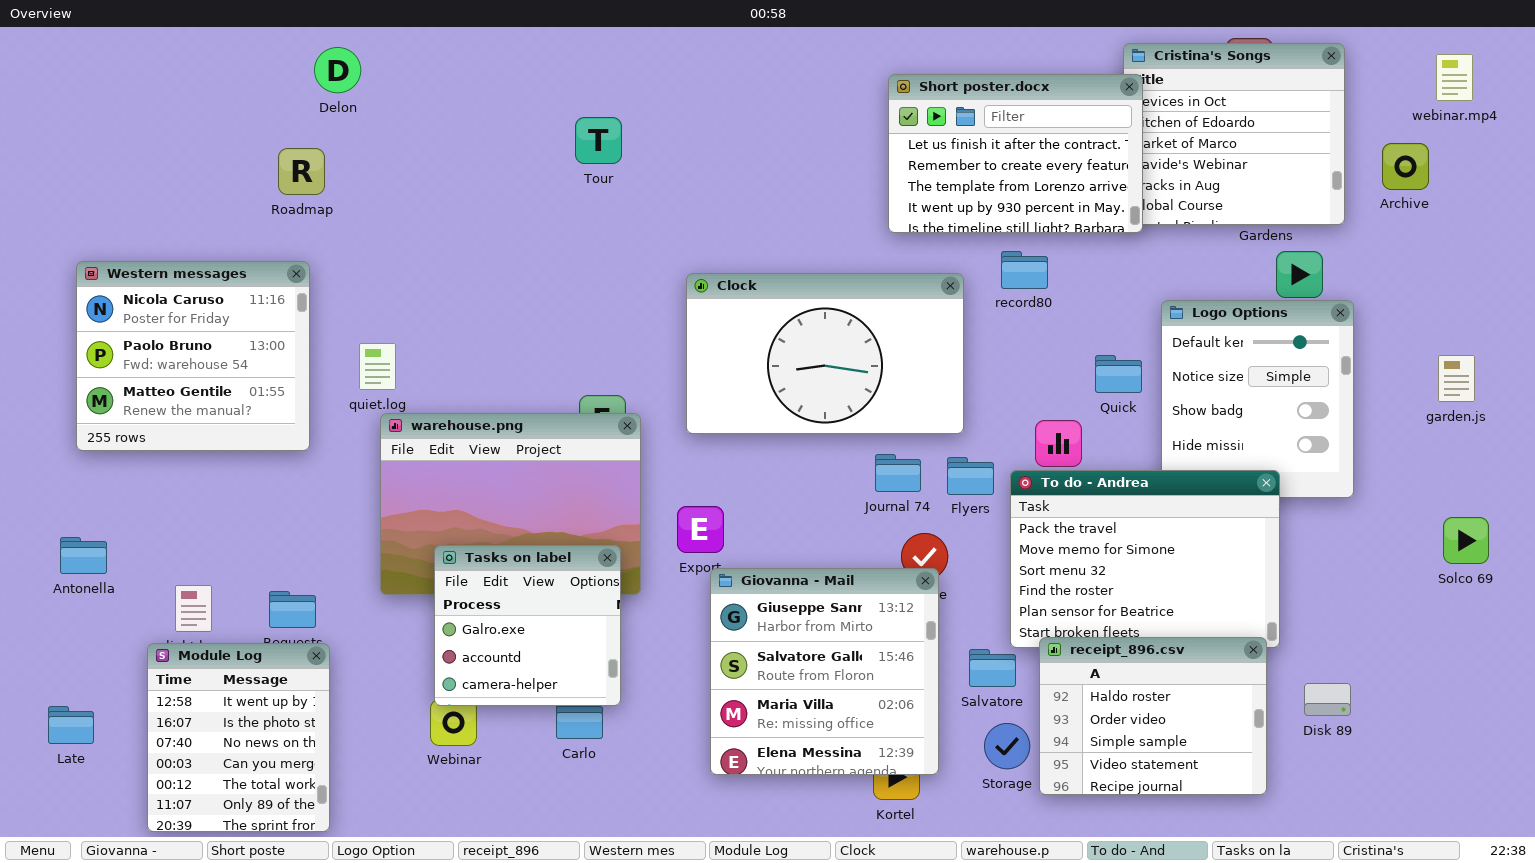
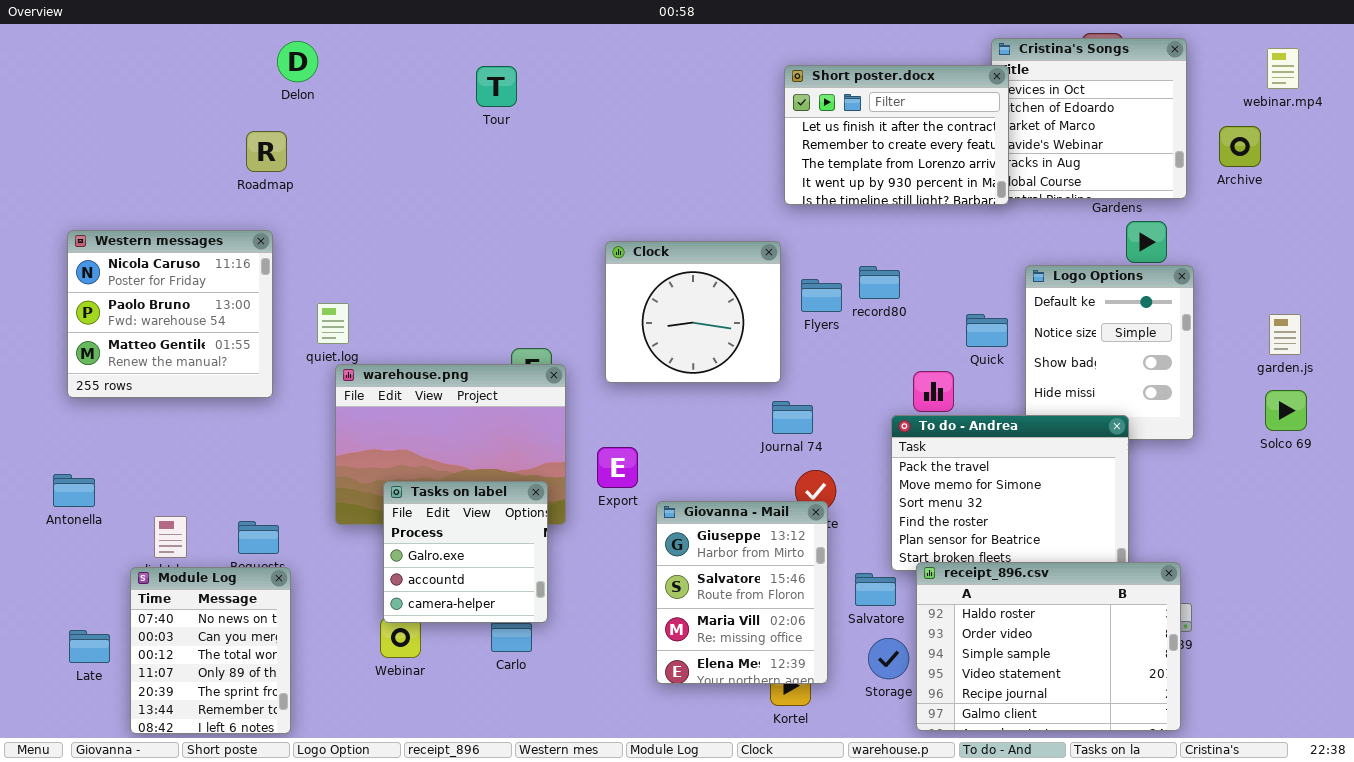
Tour: [575,117,622,164] -> [476,66,517,107], moved
record80: [1001,251,1048,289] -> [859,266,900,299], moved
Clock: [686,273,964,434] -> [605,241,781,383], resized
Flyers: [947,457,994,495] -> [801,279,842,312], moved
Solco 69: [1443,517,1489,564] -> [1265,390,1307,431], moved
Giovanna - Mail: [710,568,939,775] -> [656,501,828,684], resized
receipt_896.csv: [1039,637,1267,795] -> [916,562,1181,731], resized
Module Log: [147,643,330,832] -> [130,567,291,734], scrolled down 2 rows
Late: [48,706,94,744] -> [69,630,110,663], moved

